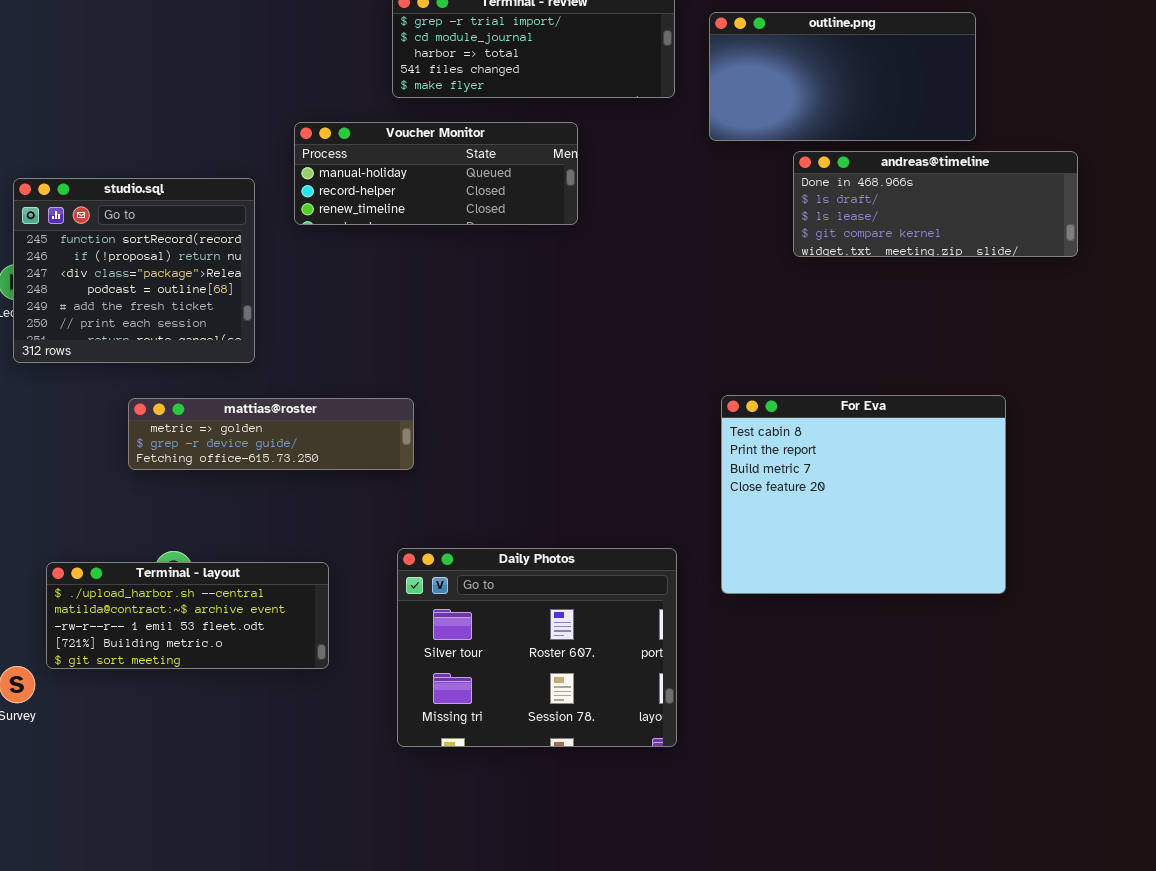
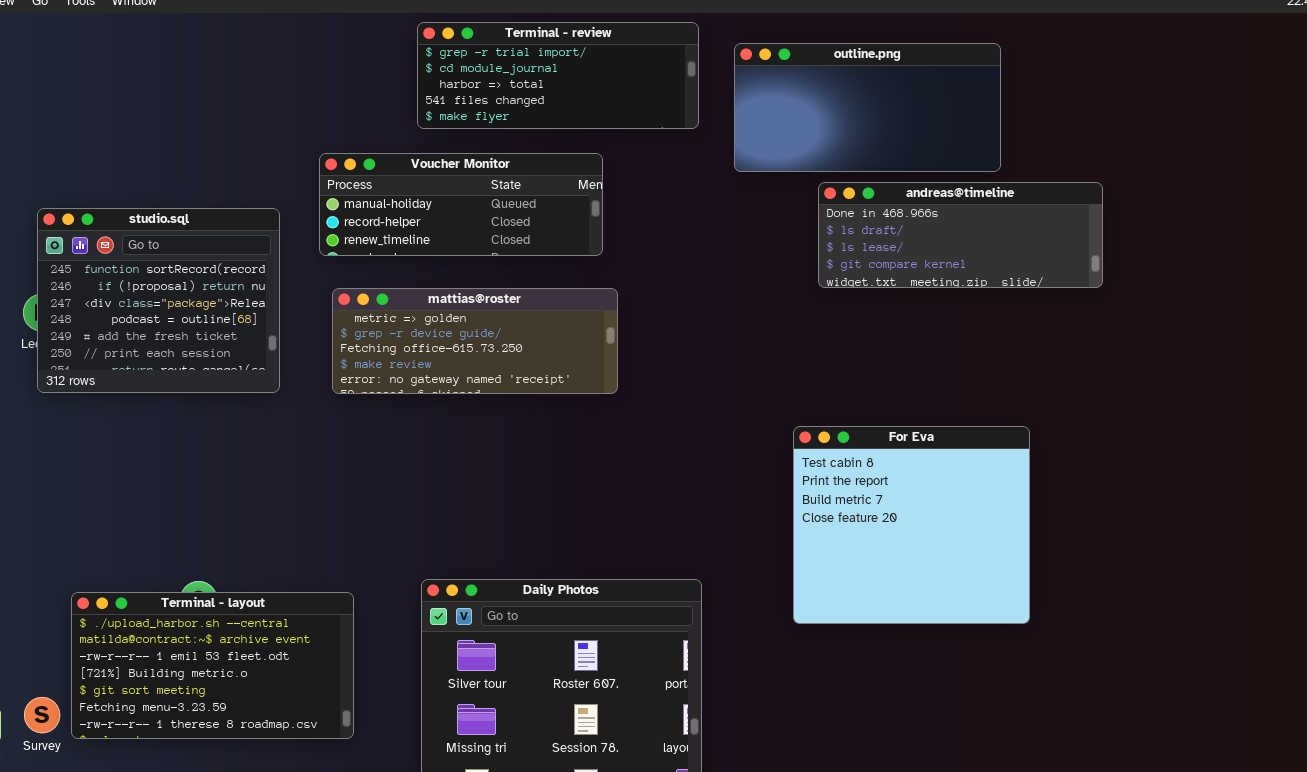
For Eva: [721,395,1006,594] -> [793,426,1030,624], resized
mattias@roster: [128,398,414,470] -> [332,288,618,394], moved, resized
Terminal - layout: [46,562,329,669] -> [71,592,354,739], resized

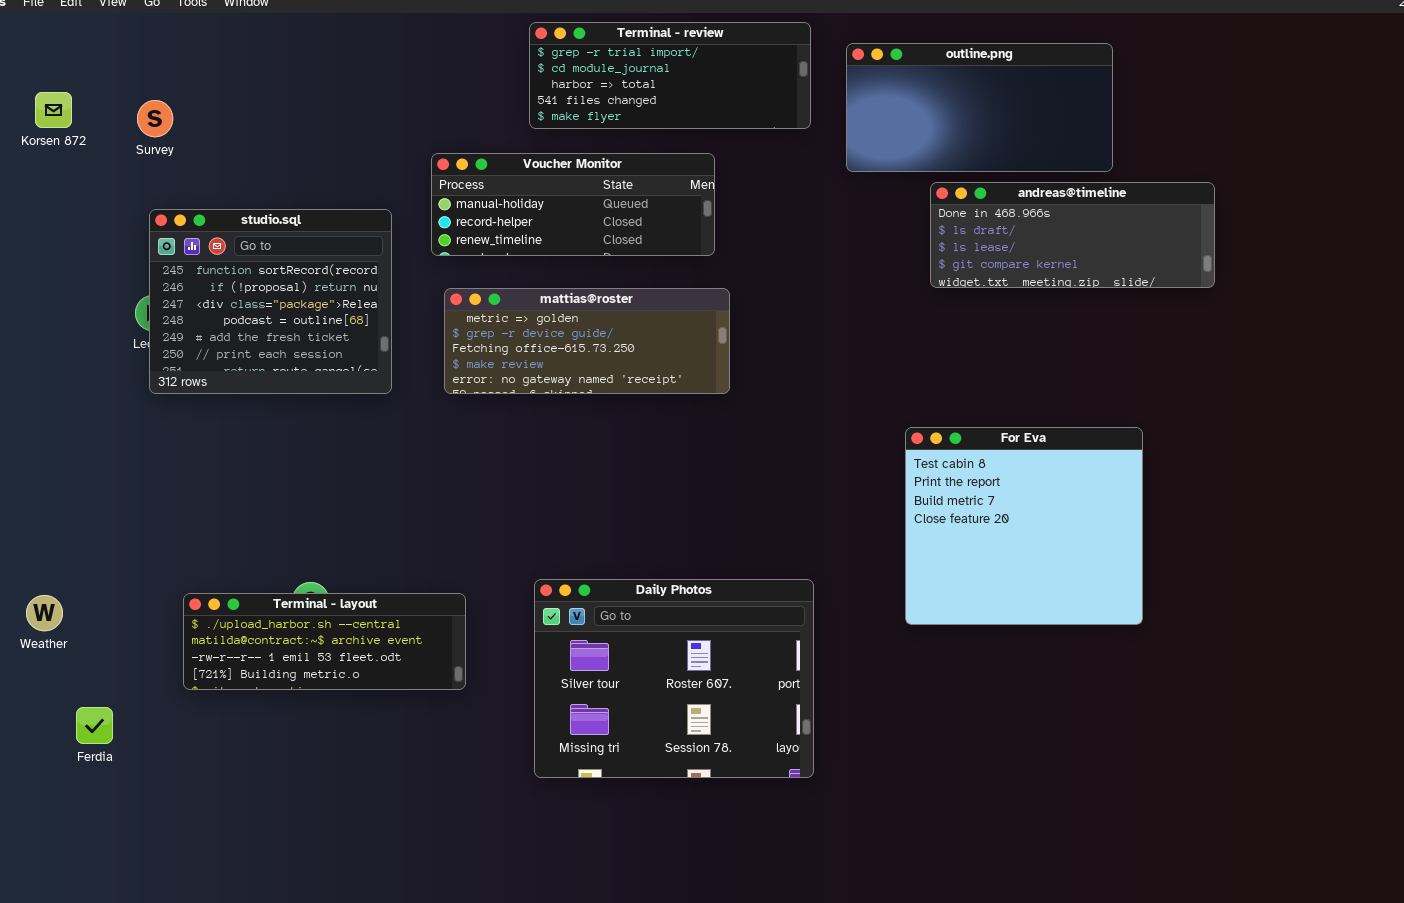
Terminal - layout: [71,592,354,739] -> [183,593,466,690], resized
Survey: [24,697,60,733] -> [137,100,173,137], moved

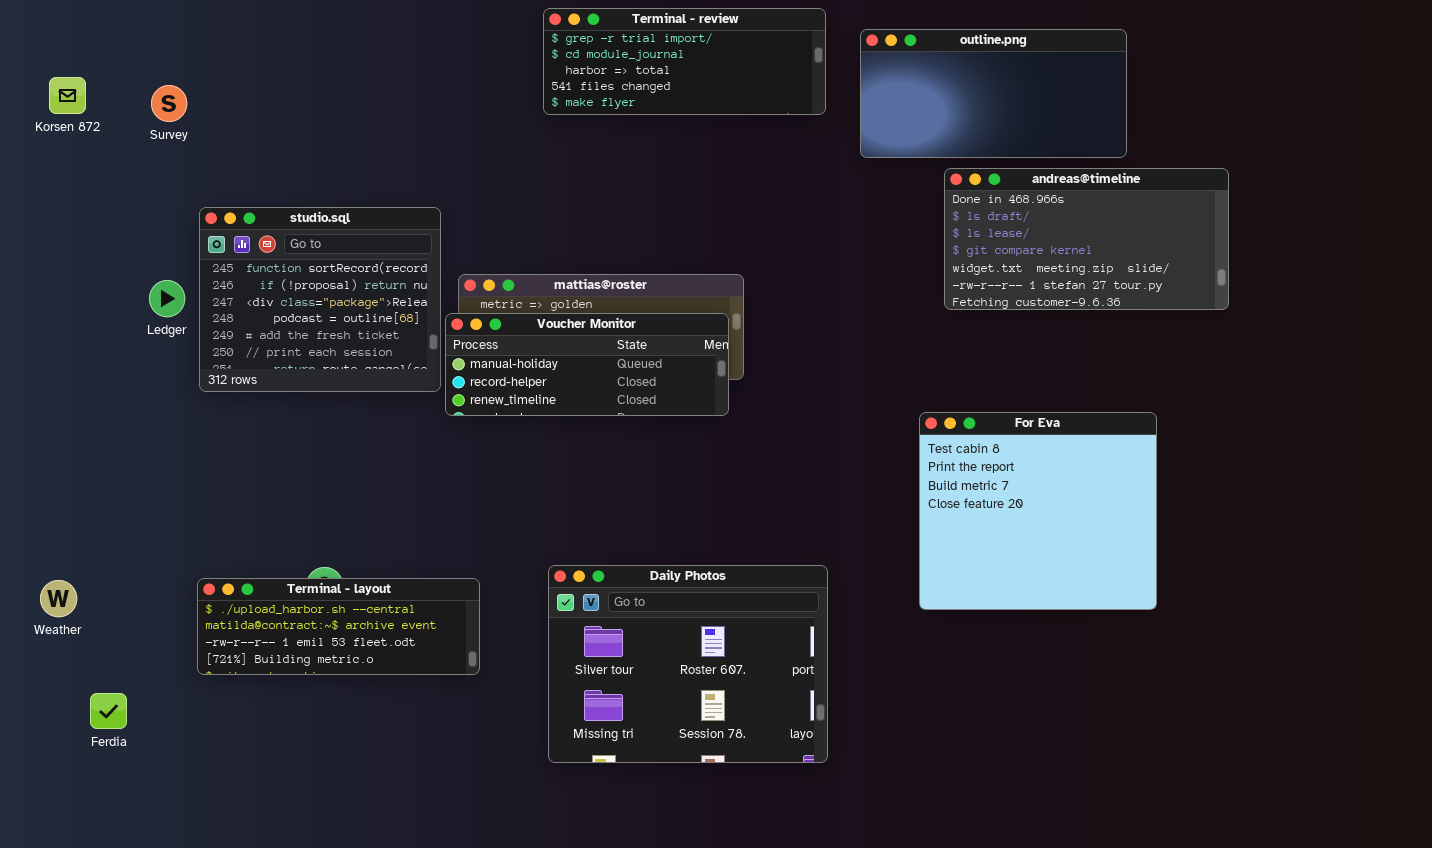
Voucher Monitor: [431,153,715,256] -> [445,313,729,416], moved
andreas@timeline: [930,182,1215,288] -> [944,168,1229,310], resized
studio.sql: [149,209,392,394] -> [199,207,441,392], moved

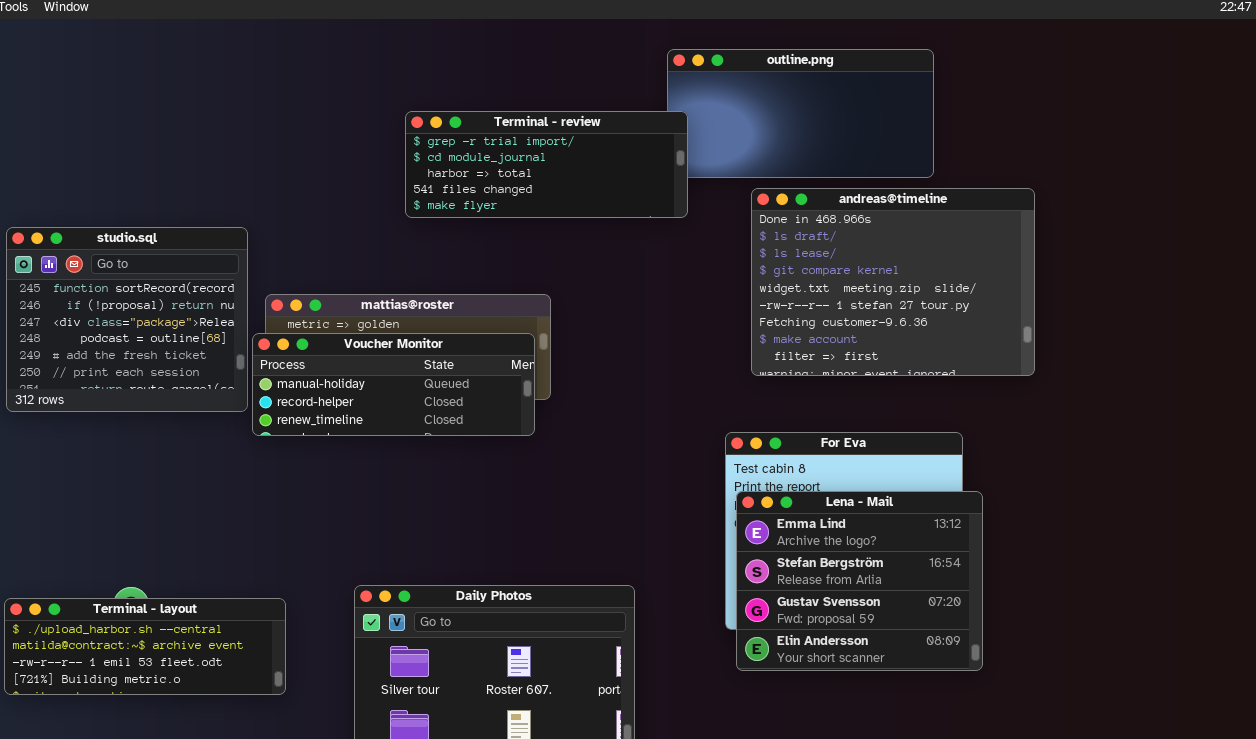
Terminal - review: [543,8,826,115] -> [405,111,688,218], moved
andreas@timeline: [944,168,1229,310] -> [751,188,1035,376], resized
Lena - Mail: none -> [736,491,983,671], opened

